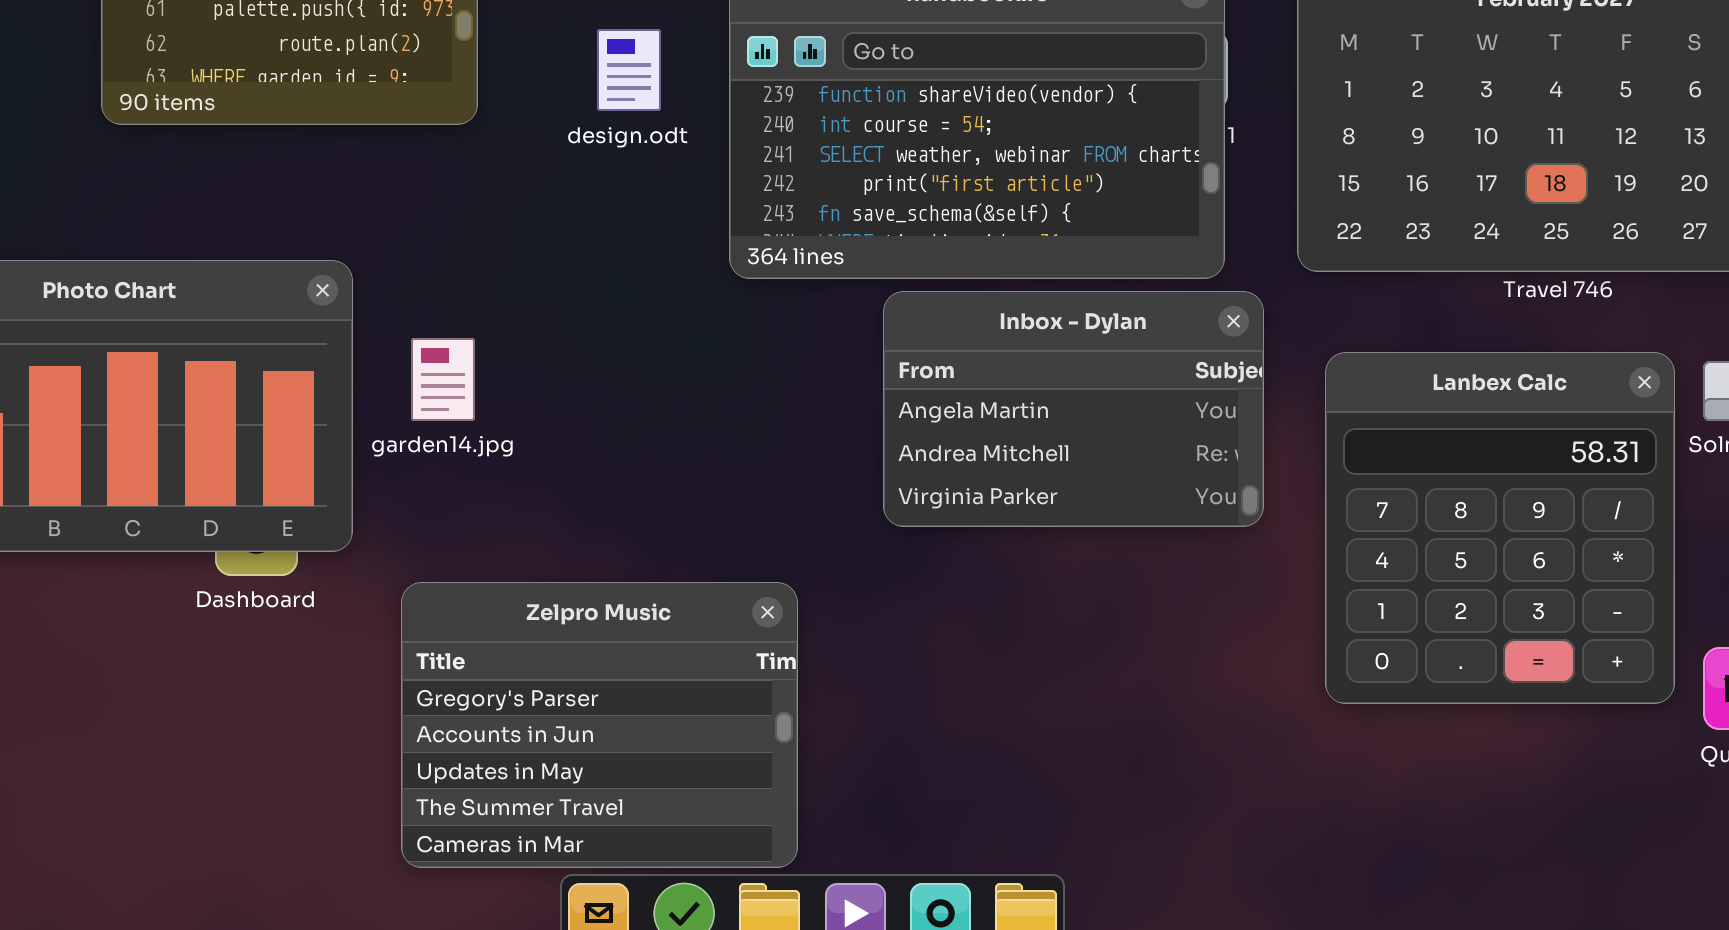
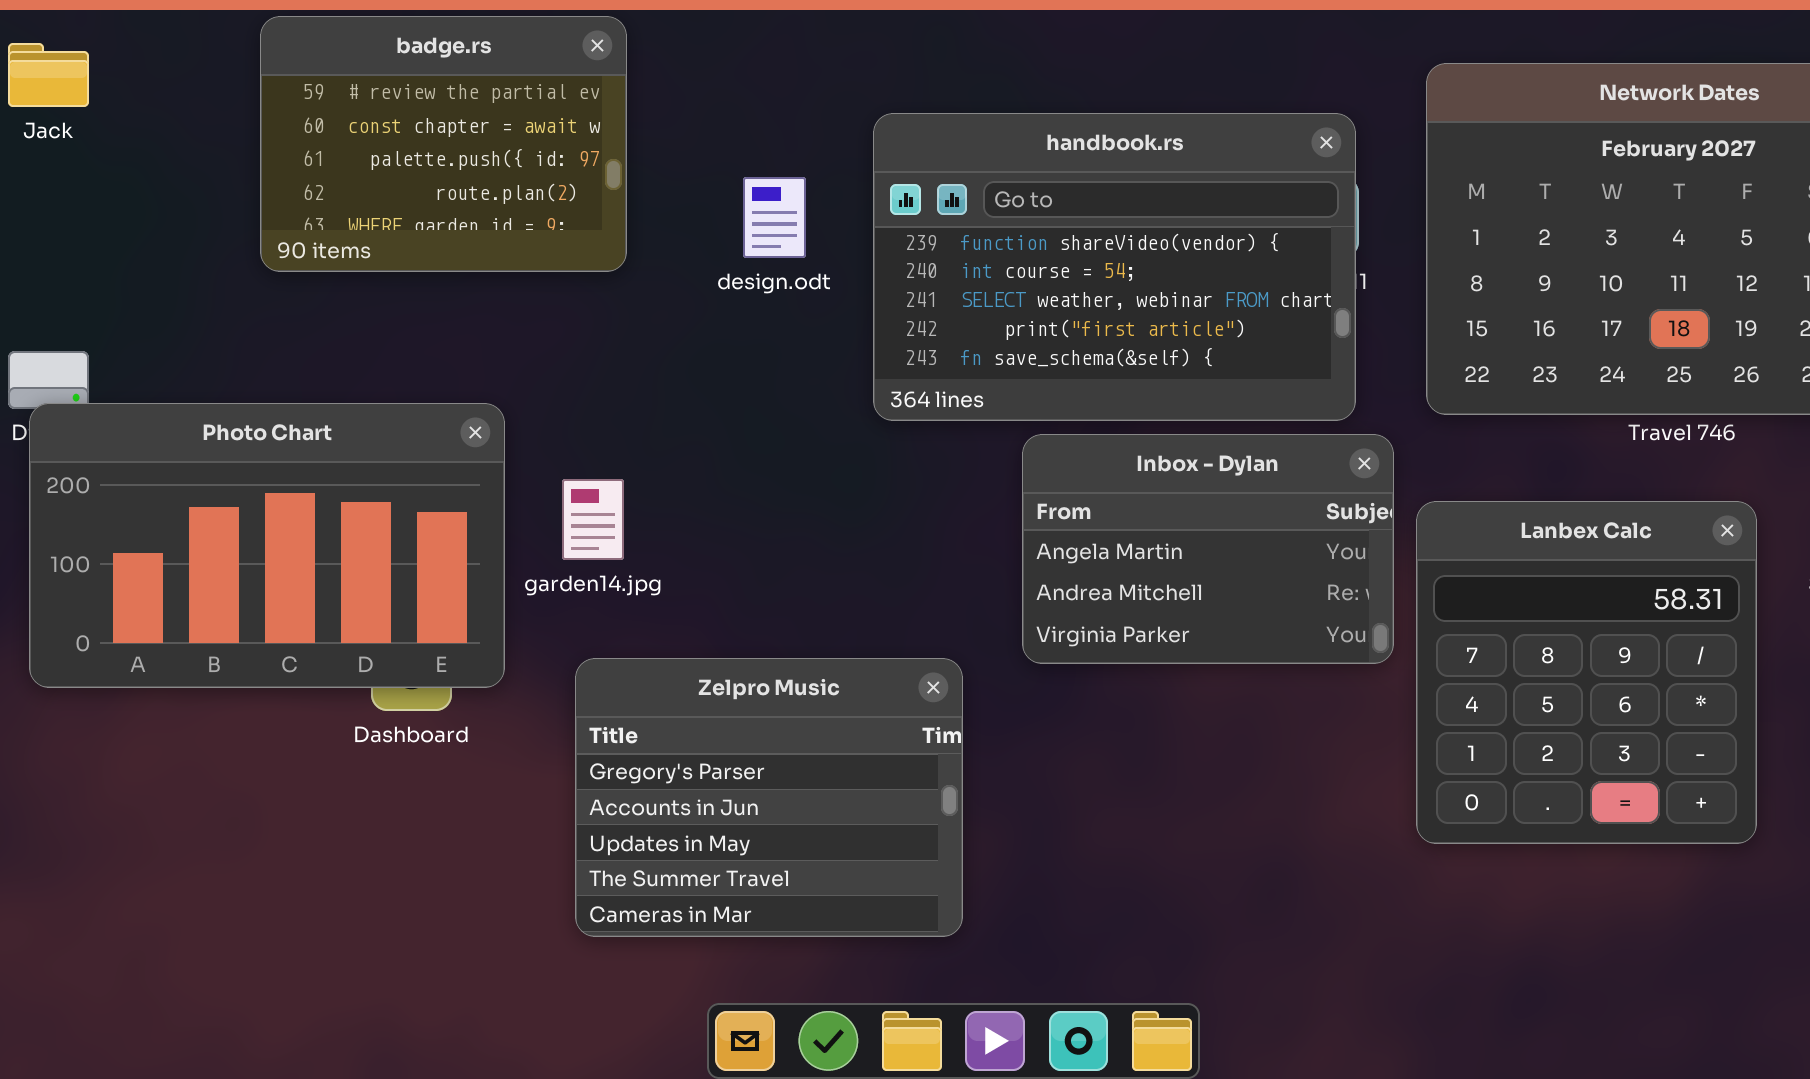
Lanbex Calc: [1325,352,1675,704] -> [1416,501,1757,844], moved
Zelpro Music: [401,582,798,868] -> [575,658,963,937], moved

